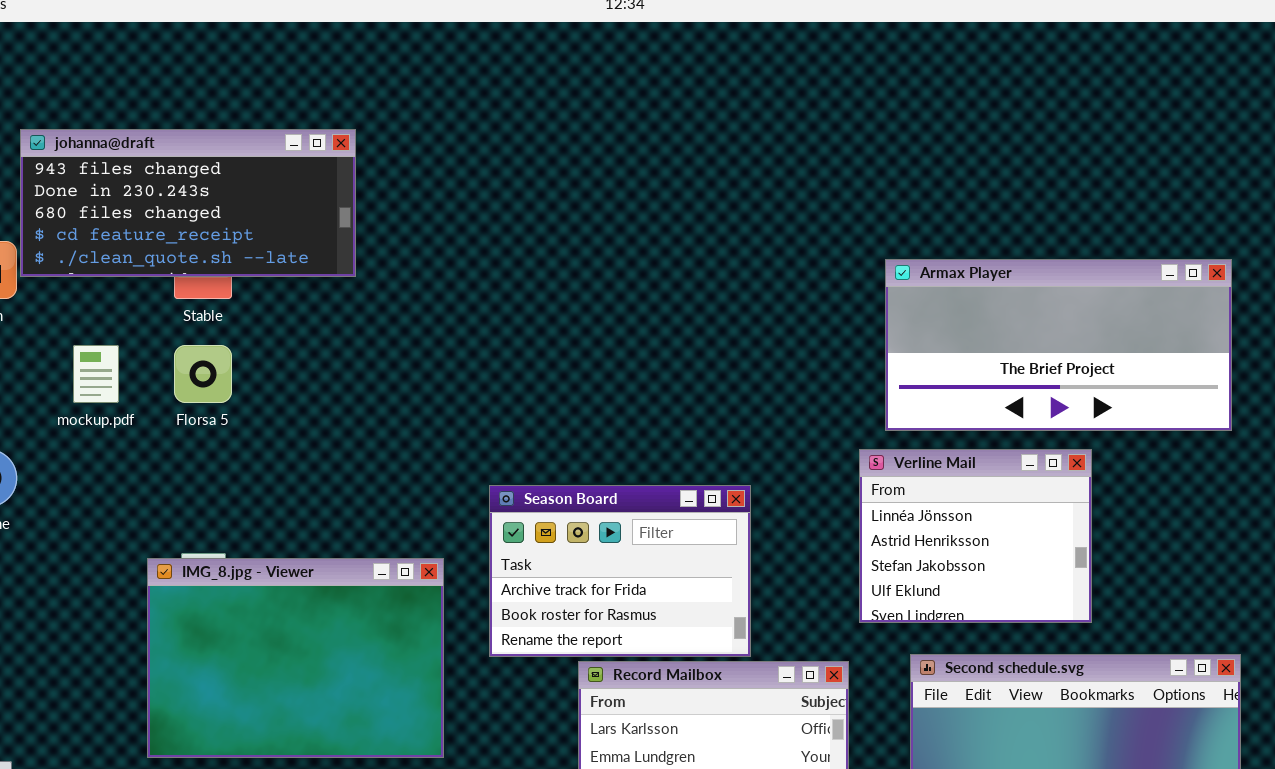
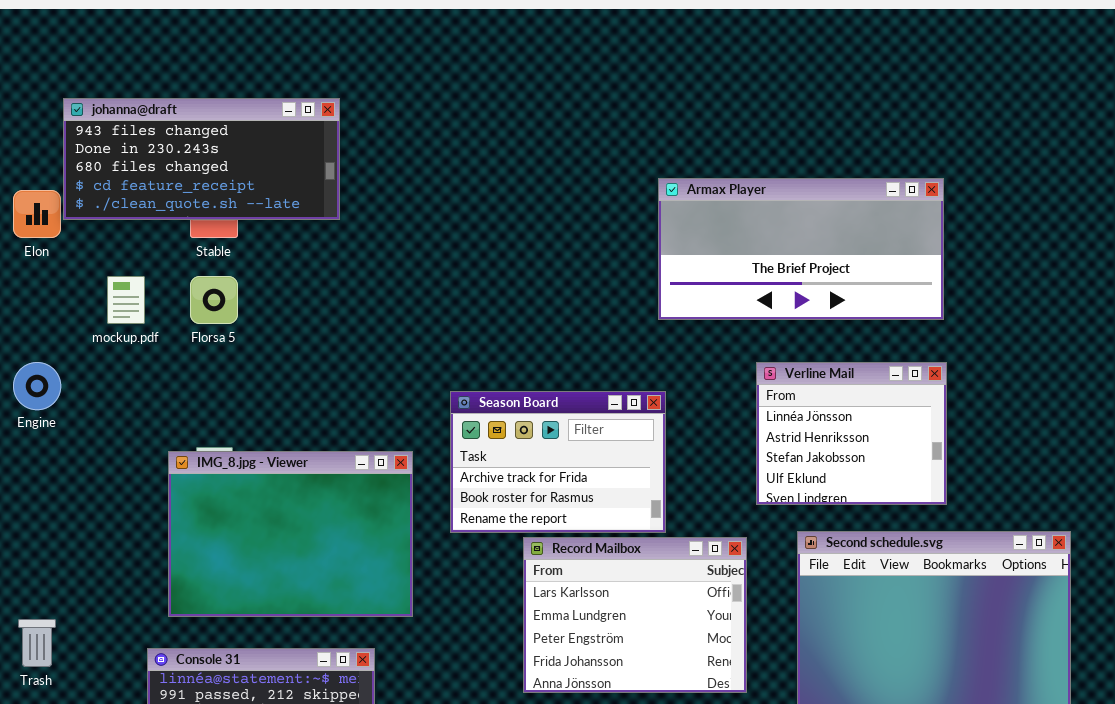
Armax Player: [885,259,1232,431] -> [658,178,944,320], moved

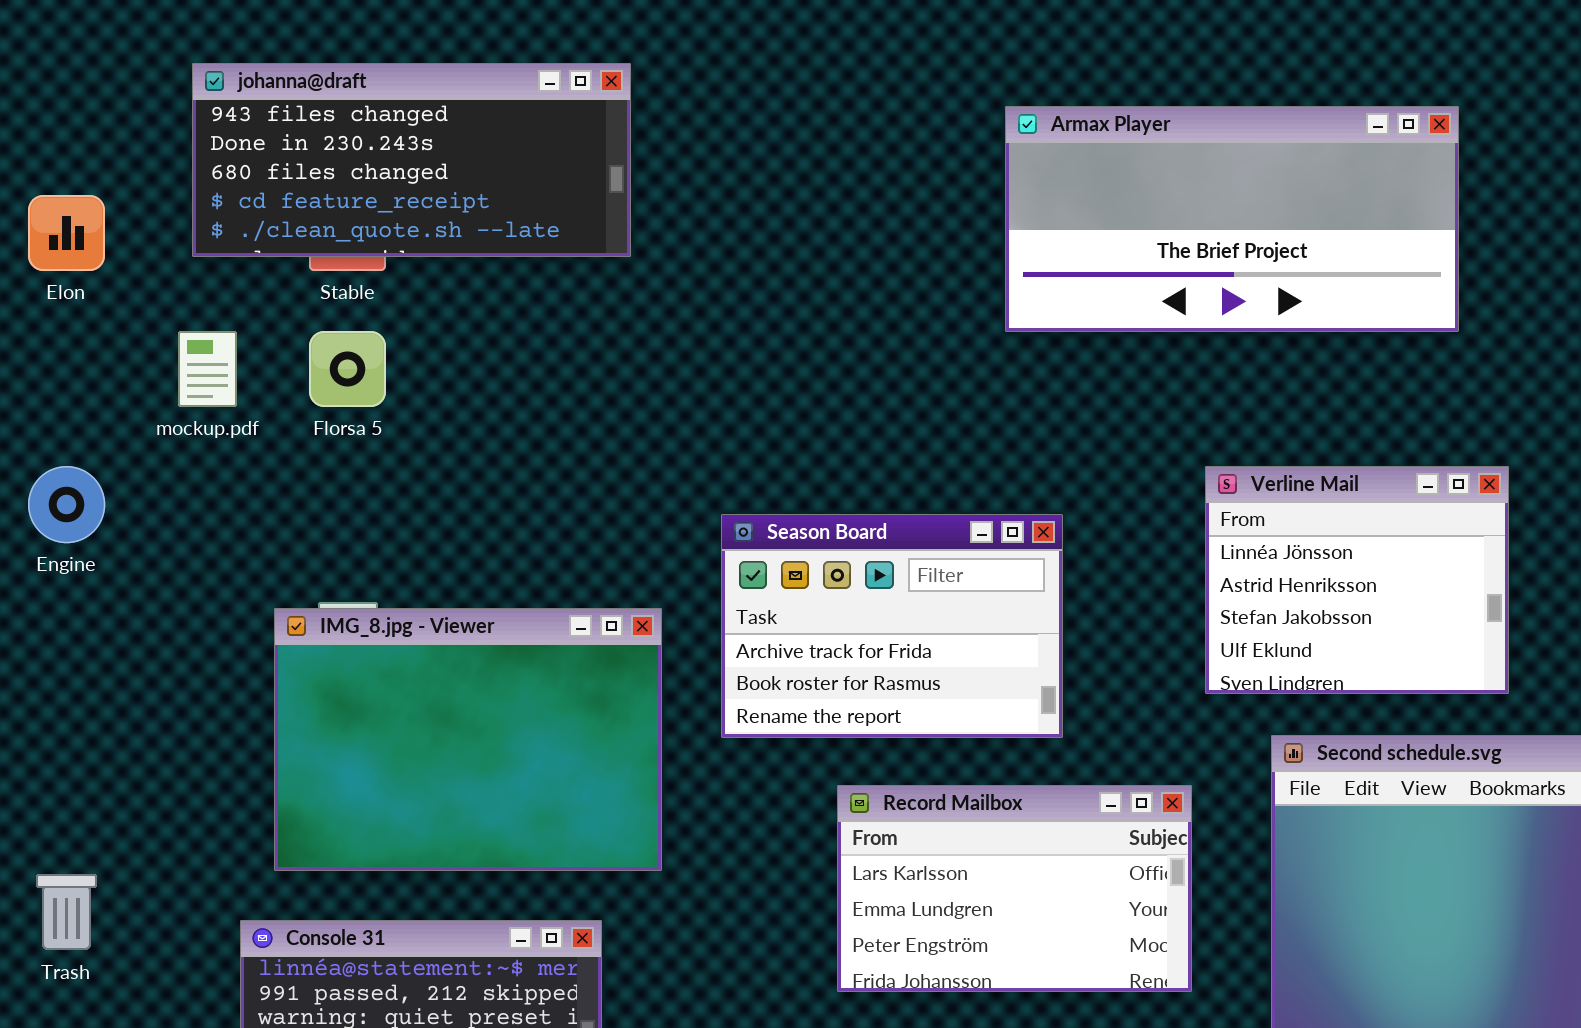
johanna@draft: [63,98,340,220] -> [192,63,631,257], moved
Armax Player: [658,178,944,320] -> [1005,106,1459,332], moved
Record Mailbox: [523,537,747,693] -> [837,785,1192,992], resized

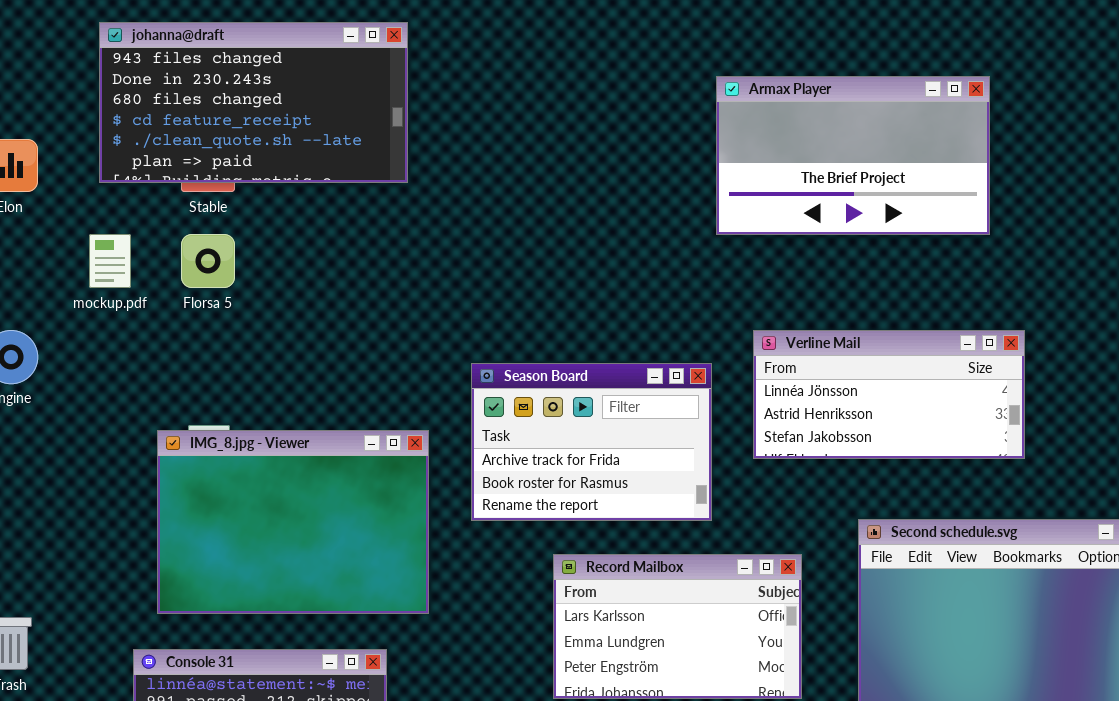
johanna@draft: [192,63,631,257] -> [99,22,408,183], resized
Armax Player: [1005,106,1459,332] -> [716,76,990,235], resized
Verline Mail: [1205,466,1509,694] -> [753,330,1025,459], resized

